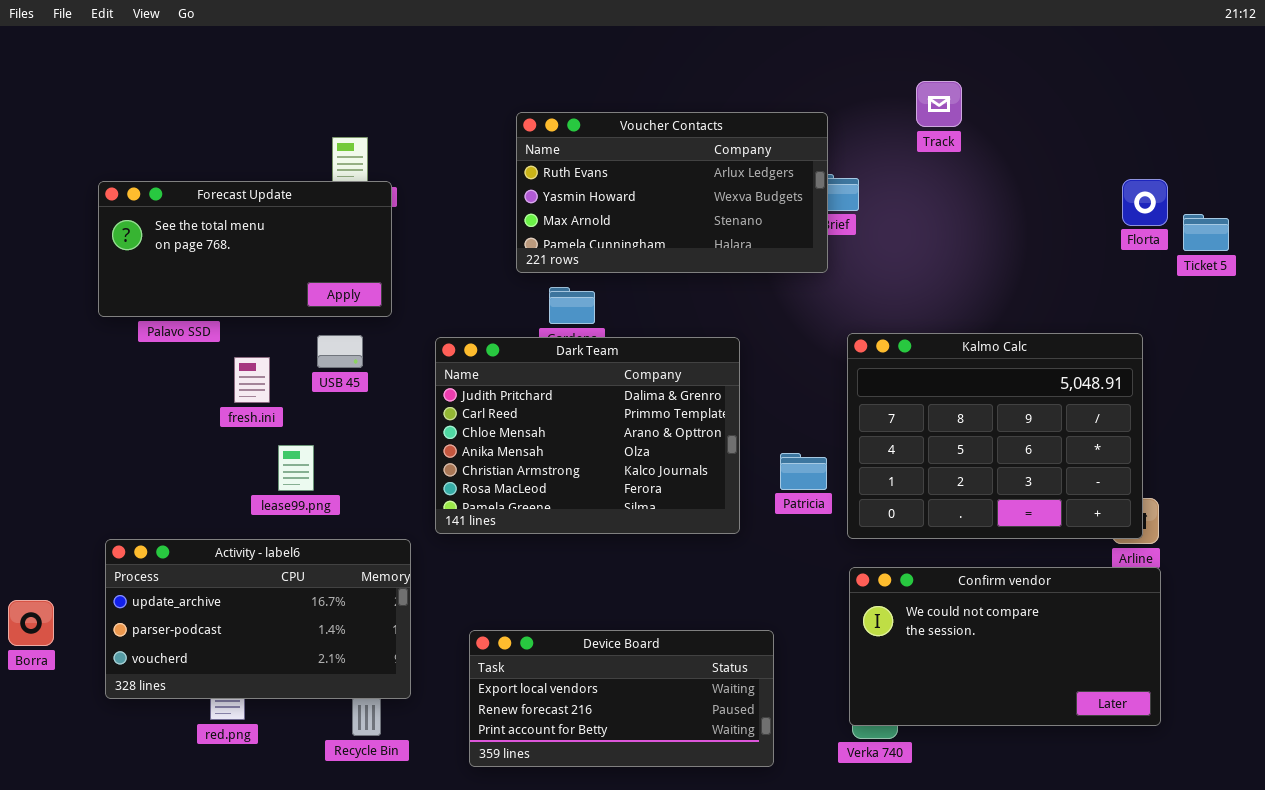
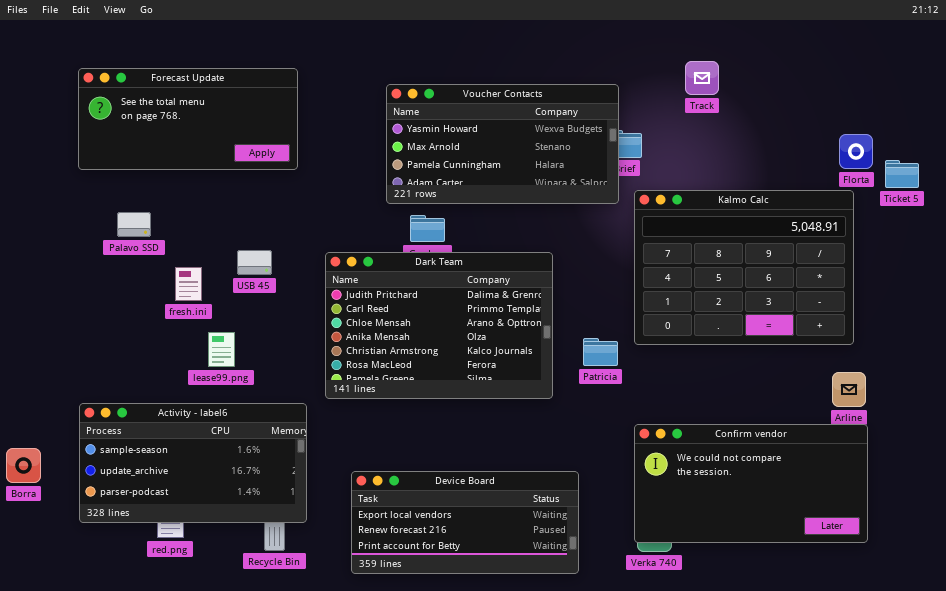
Voucher Contacts: [516,112,828,273] -> [386,84,619,204], scrolled down 1 row
Forecast Update: [98,181,392,317] -> [78,68,298,170], moved
Kalmo Calc: [847,333,1143,539] -> [634,190,854,345], moved
Activity - label6: [105,539,411,699] -> [79,403,307,523], scrolled up 1 row

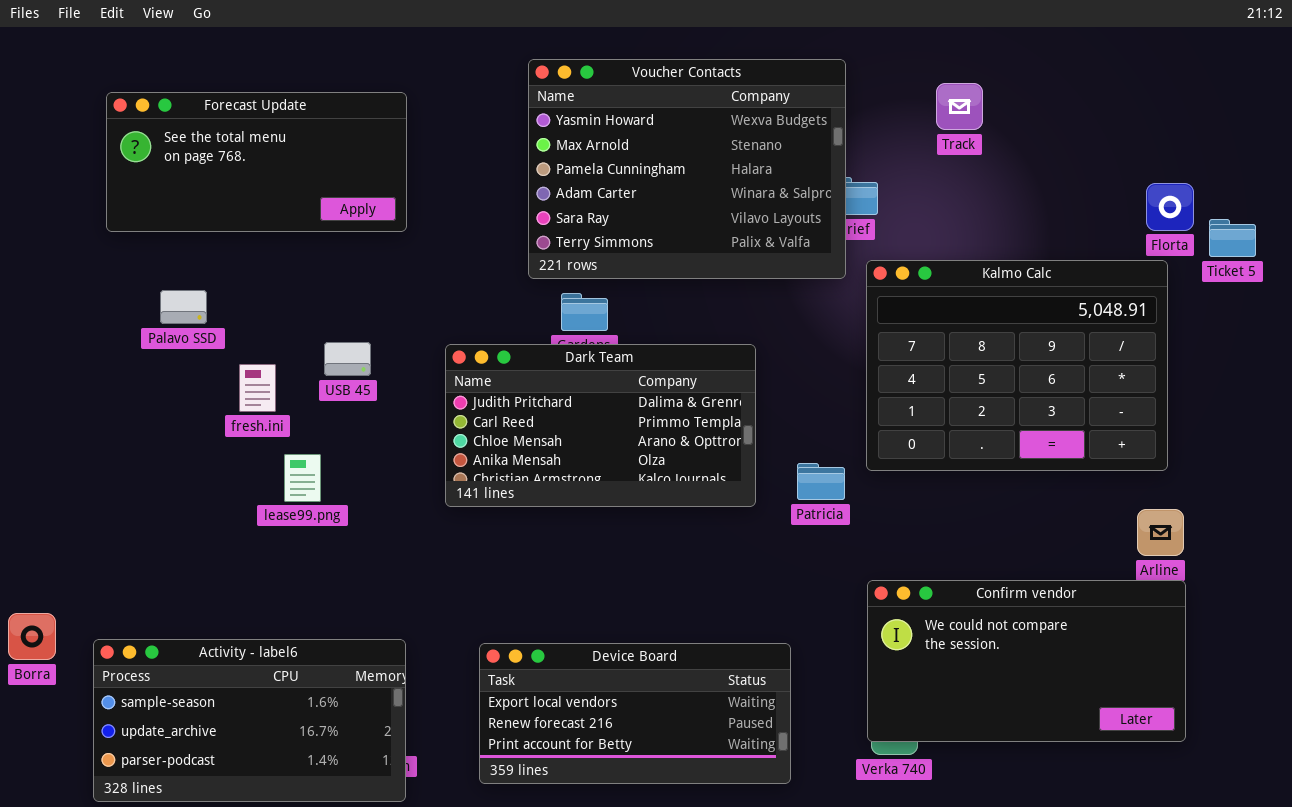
Voucher Contacts: [386,84,619,204] -> [528,59,846,279], resized
Dark Team: [325,252,553,399] -> [445,344,756,507], resized
Activity - label6: [79,403,307,523] -> [93,639,406,802], moved

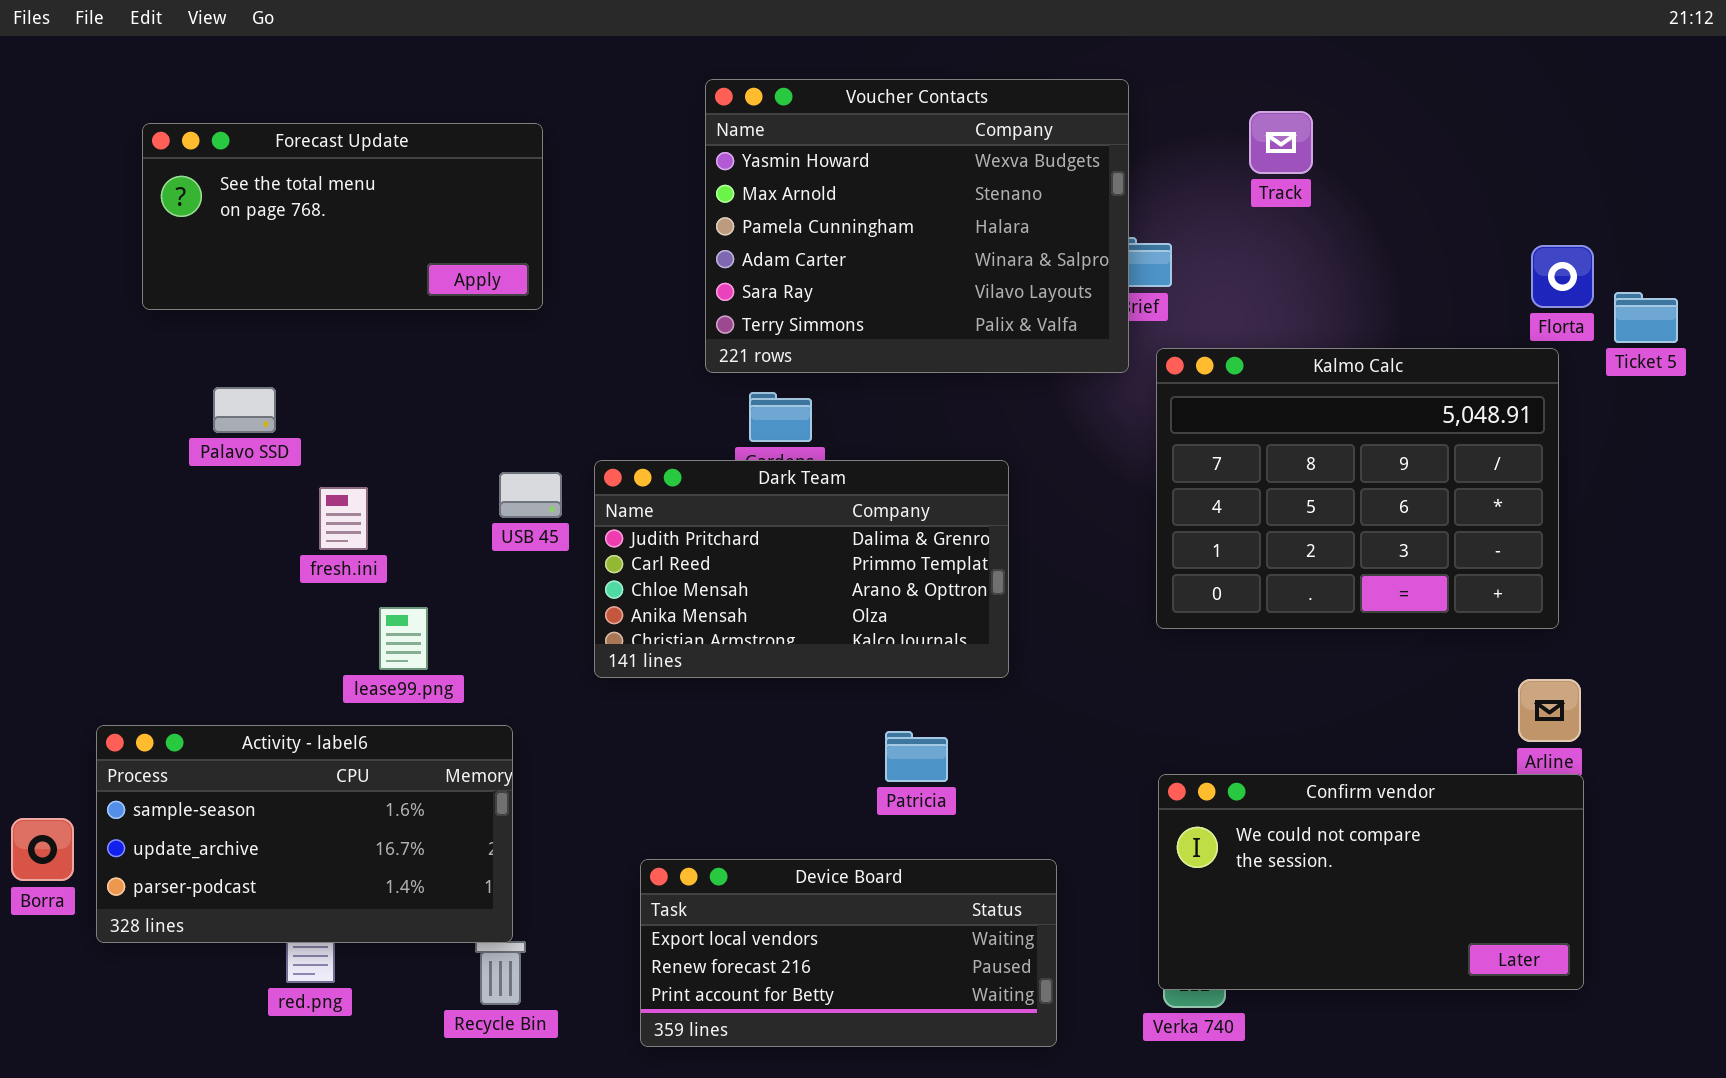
USB 45: [324,342,371,376] -> [499,472,562,518], moved
Patricia: [797,463,845,500] -> [885,731,948,782], moved
Activity - label6: [93,639,406,802] -> [96,725,513,943], moved

